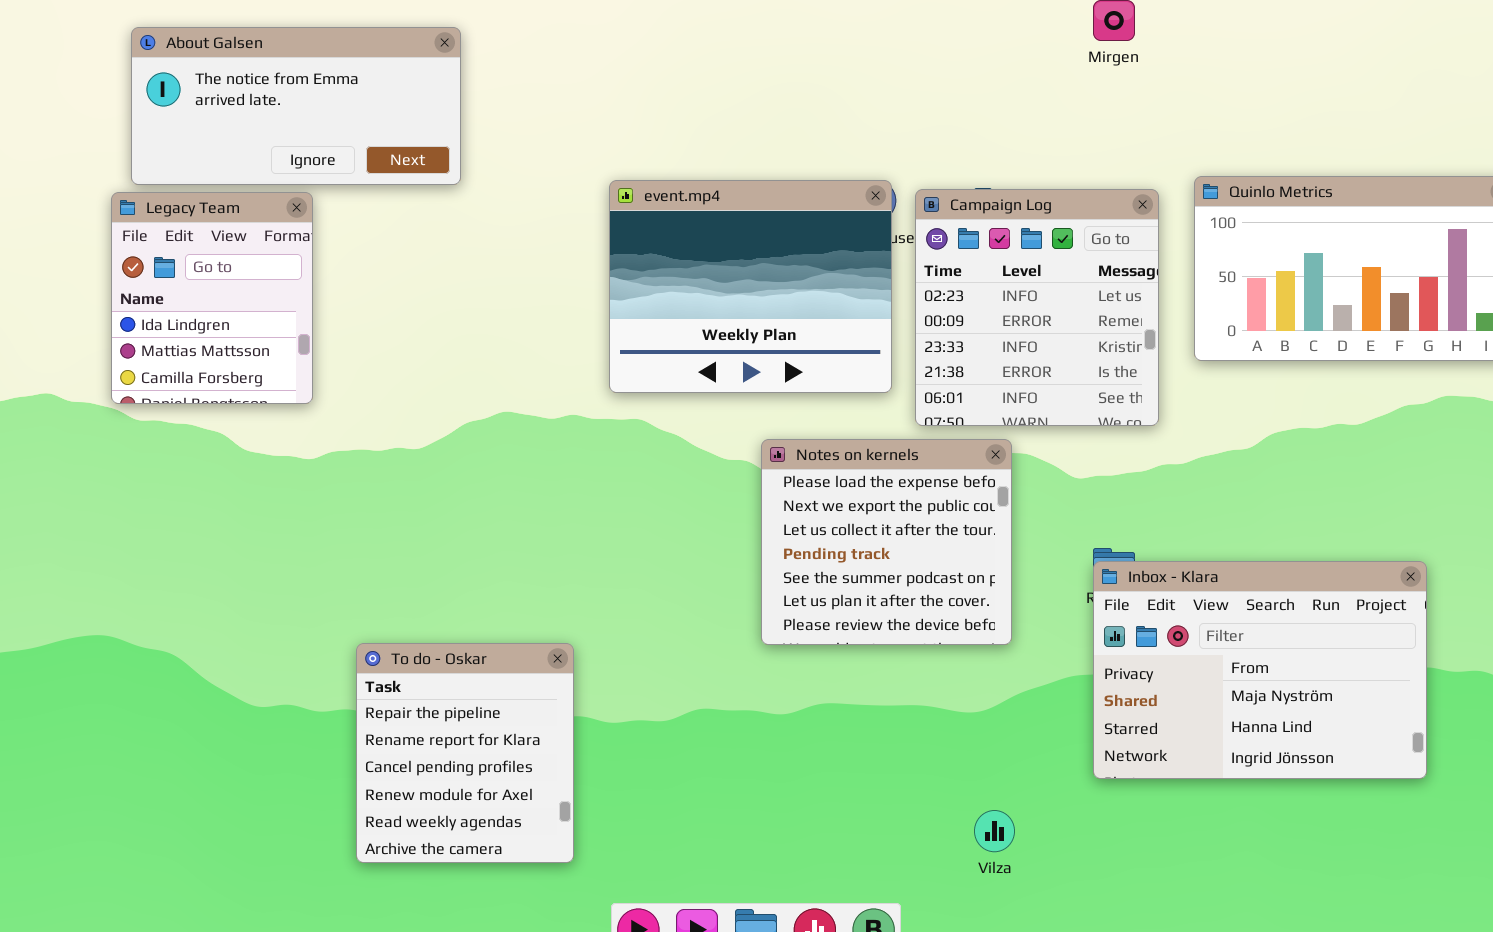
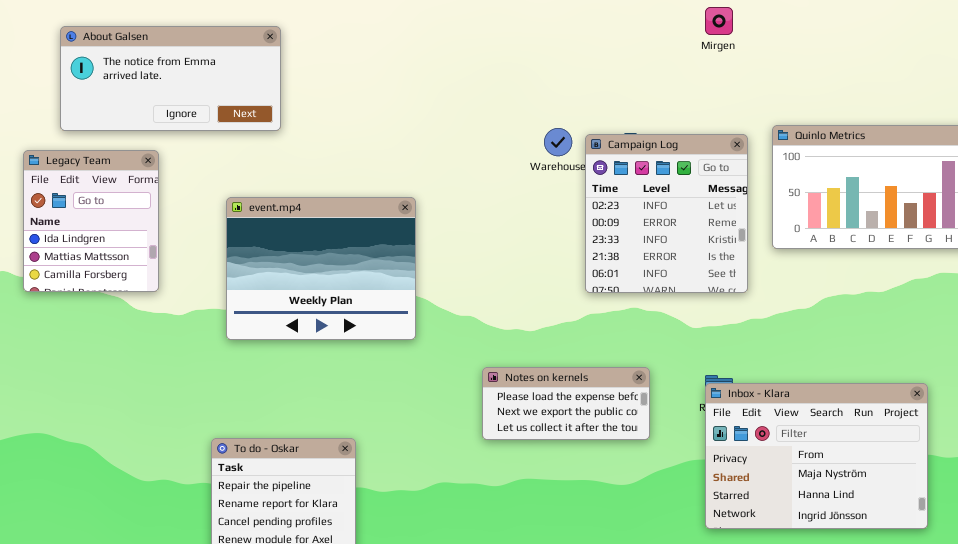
event.mp4: [609,180,892,393] -> [226,197,416,340], moved
Legacy Team: [111,192,313,404] -> [23,150,159,292], moved
Notes on kernels: [761,439,1012,645] -> [482,367,650,440], resized

